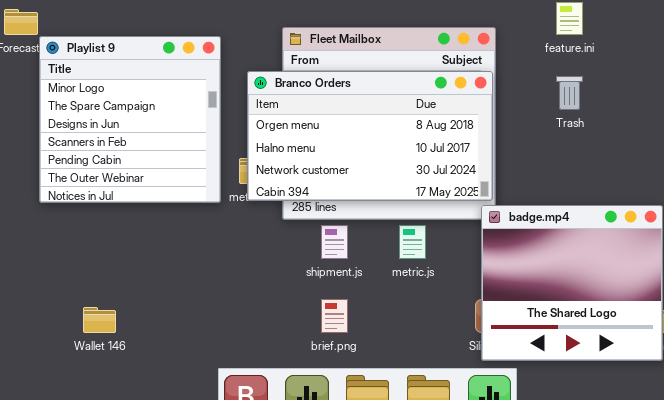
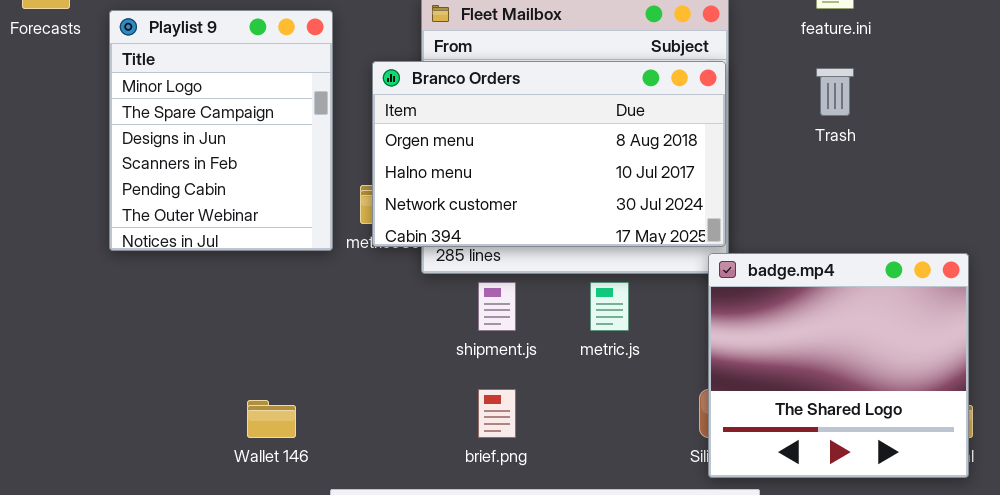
Playlist 9: [39,36,221,203] -> [109,10,333,251], resized
Wallet 146: [83,307,116,333] -> [247,400,296,438], moved

